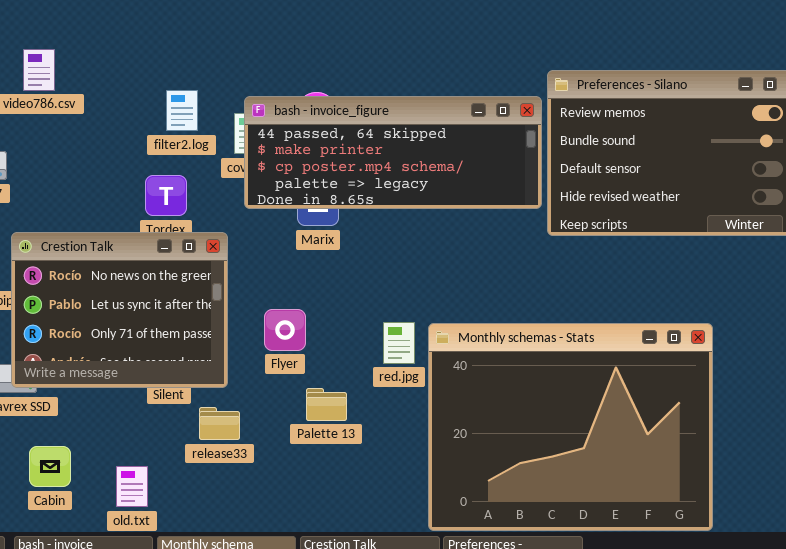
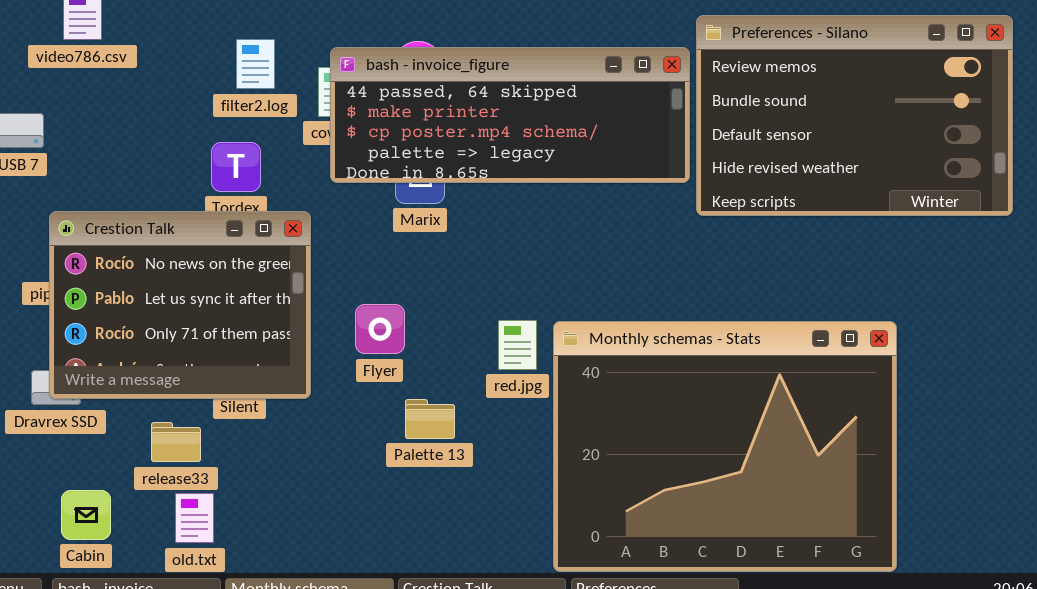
release33: [199,407,240,440] -> [151,422,201,462], moved
Cabin: [29,446,71,487] -> [61,490,111,540], moved

